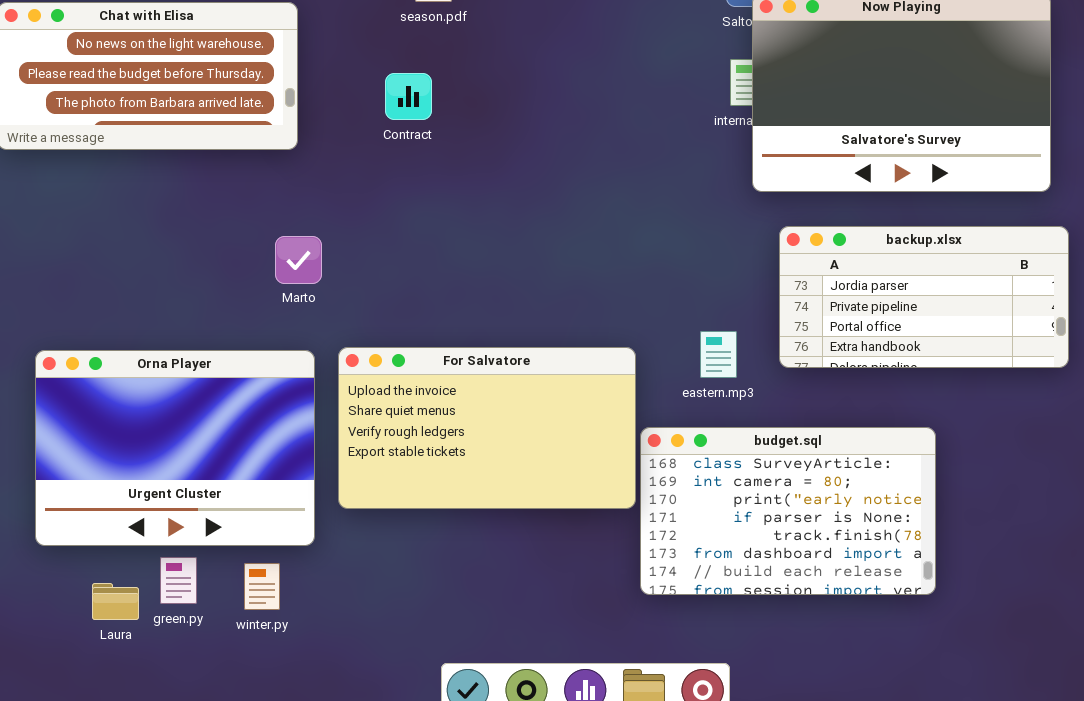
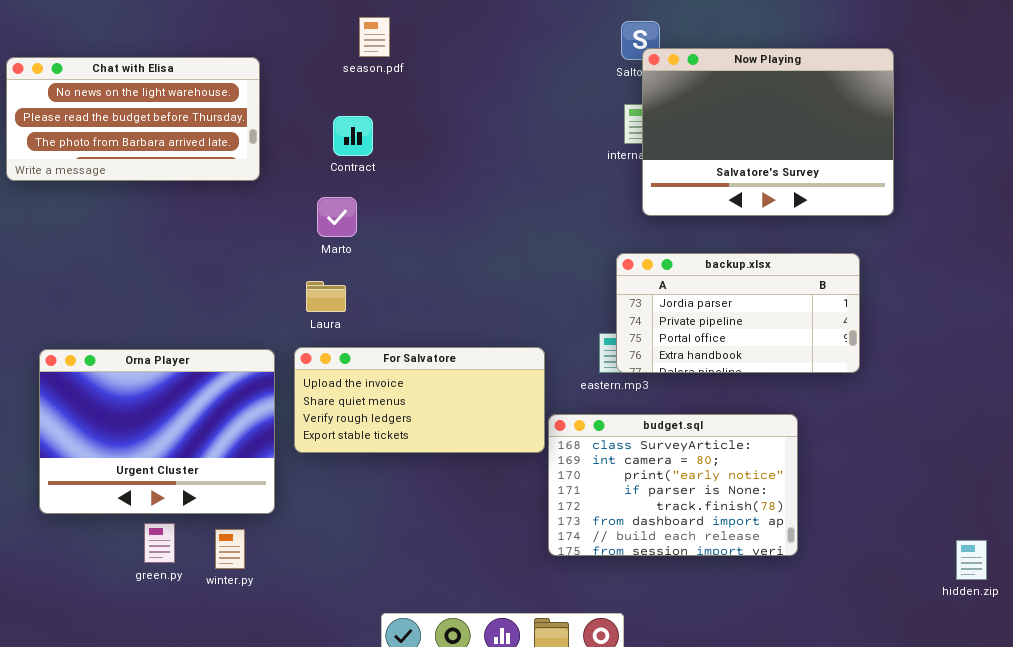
backup.xlsx: [779,226,1069,368] -> [616,253,860,373], moved
Marto: [275,236,322,284] -> [317,197,357,237], moved
For Salvatore: [338,347,636,509] -> [294,347,545,453], resized
Laura: [92,583,139,620] -> [306,281,346,312], moved

